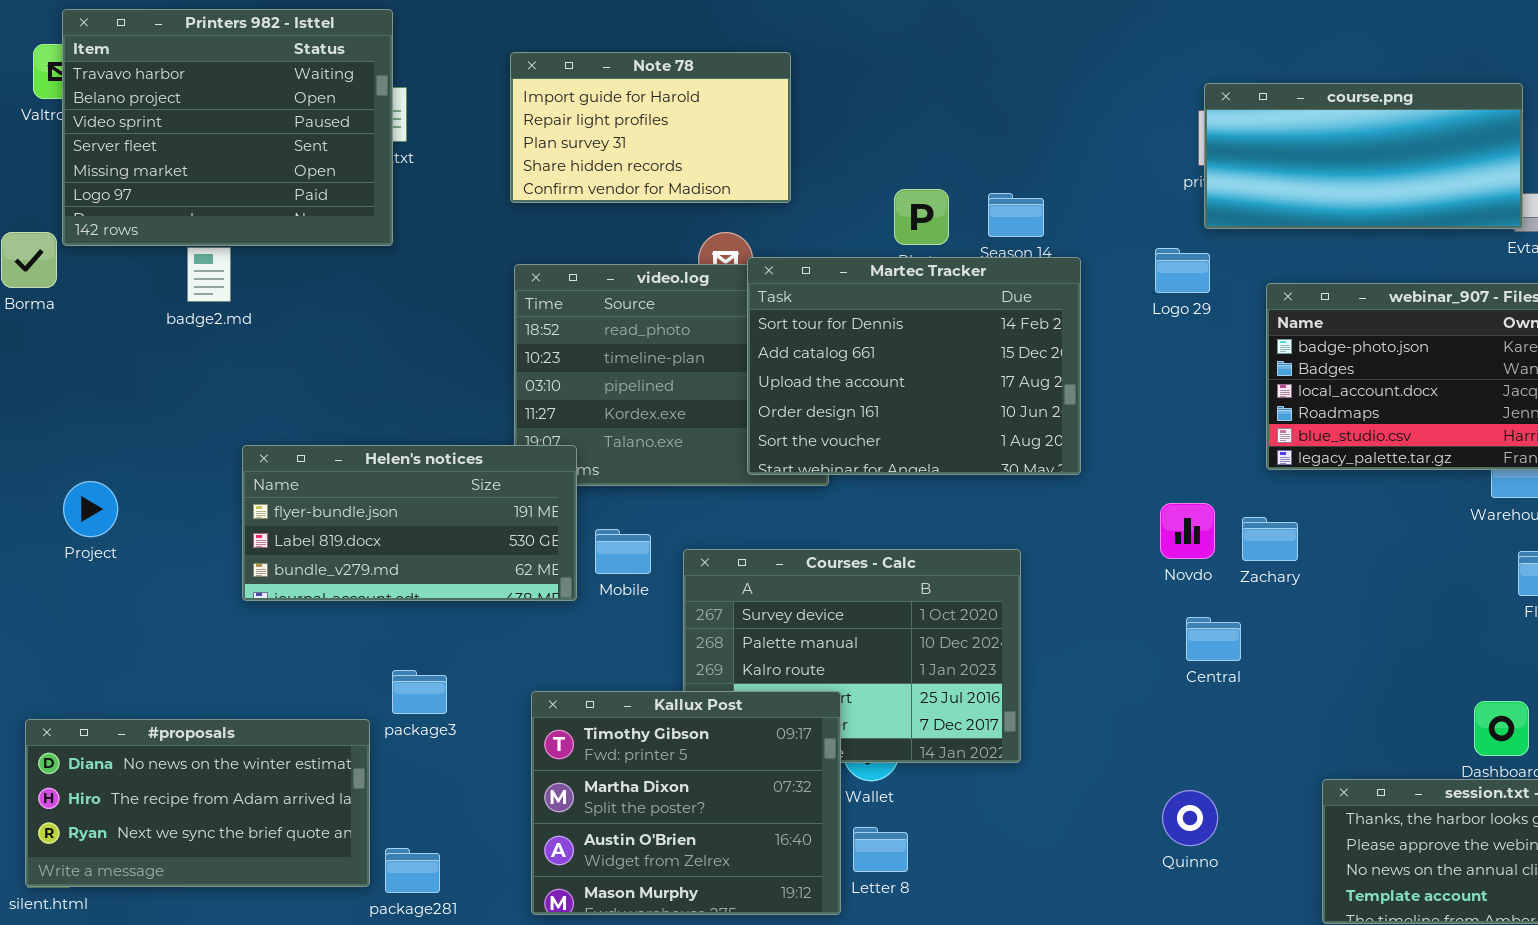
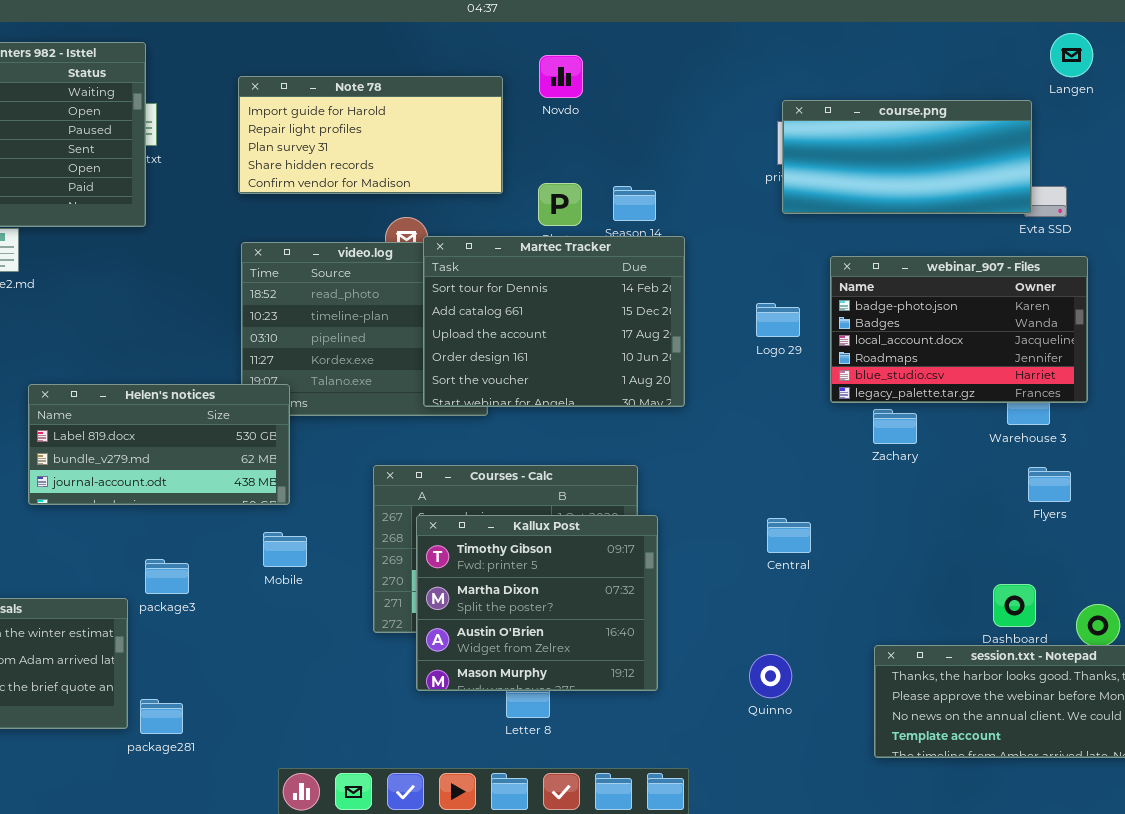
Note 78: [510,52,791,203] -> [238,76,503,194], resized
Logo 29: [1155,248,1210,293] -> [756,303,800,337], moved
Helen's notices: [242,445,577,601] -> [28,384,290,505], scrolled down 1 row
Novdo: [1160,503,1215,559] -> [539,55,583,98], moved
Zachary: [1242,517,1298,561] -> [873,409,917,444], moved
Mobile: [595,529,651,574] -> [263,532,307,567], moved
Kallux Post: [531,691,841,915] -> [416,515,658,691], moved

